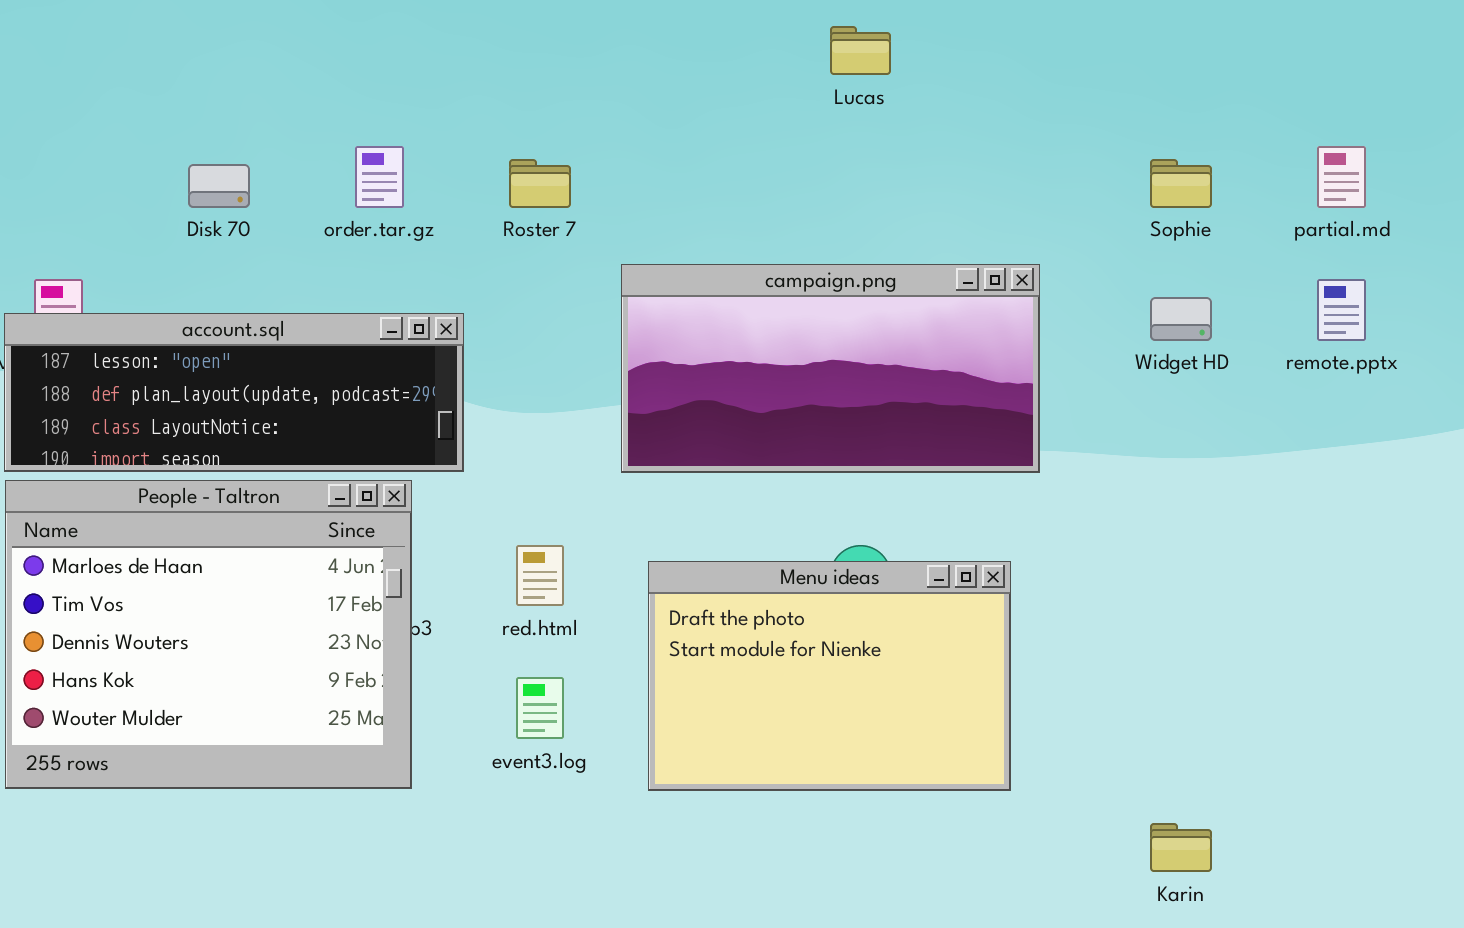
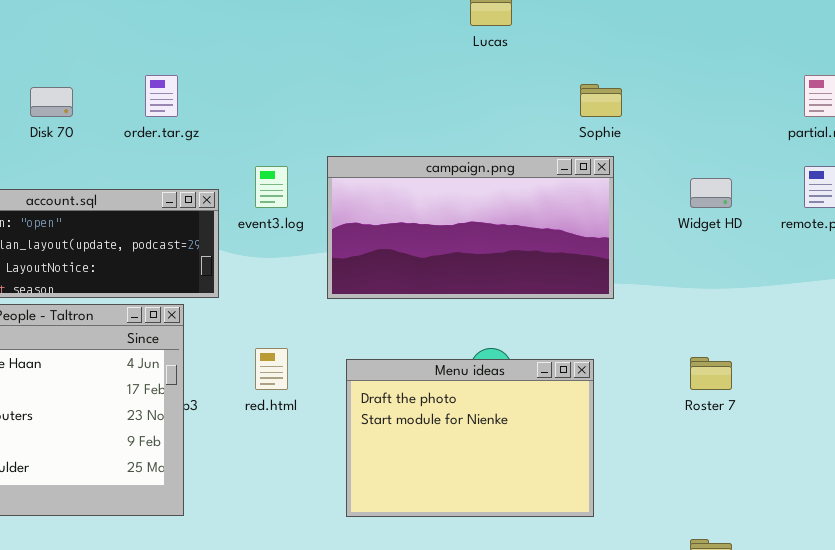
Roster 7: [509,159,571,208] -> [690,357,732,390], moved
Sophie: [1150,159,1212,208] -> [580,84,622,117], moved
event3.log: [516,677,564,739] -> [255,166,288,208], moved

